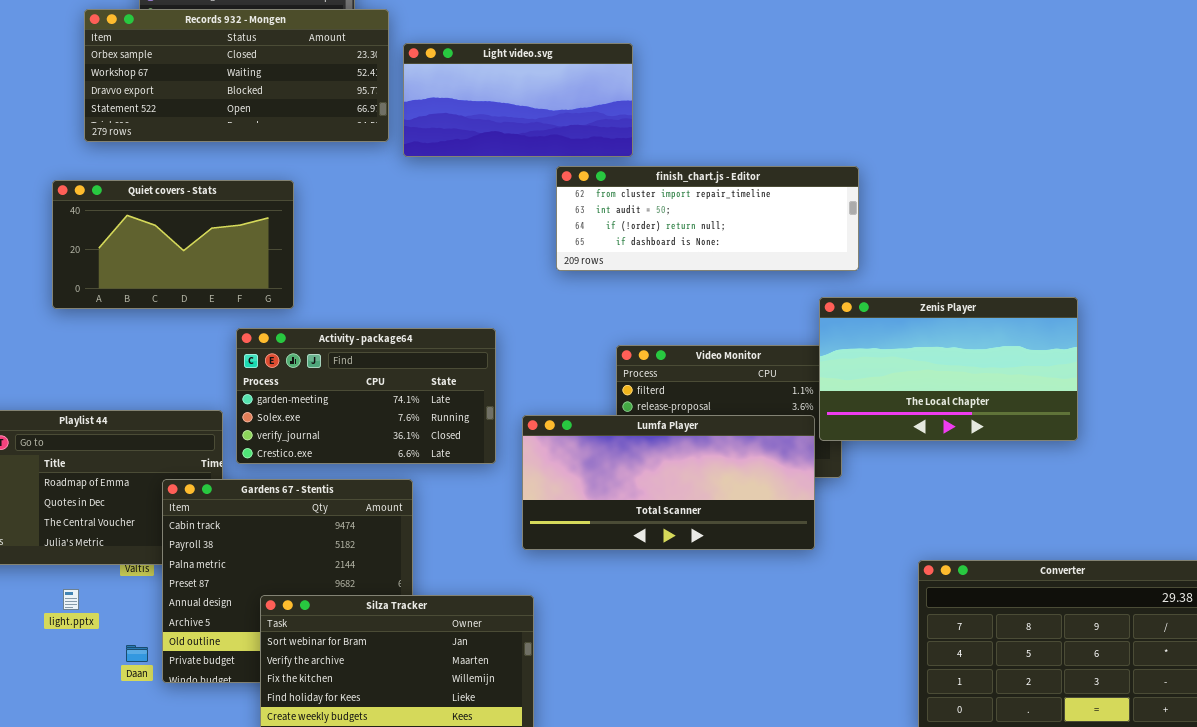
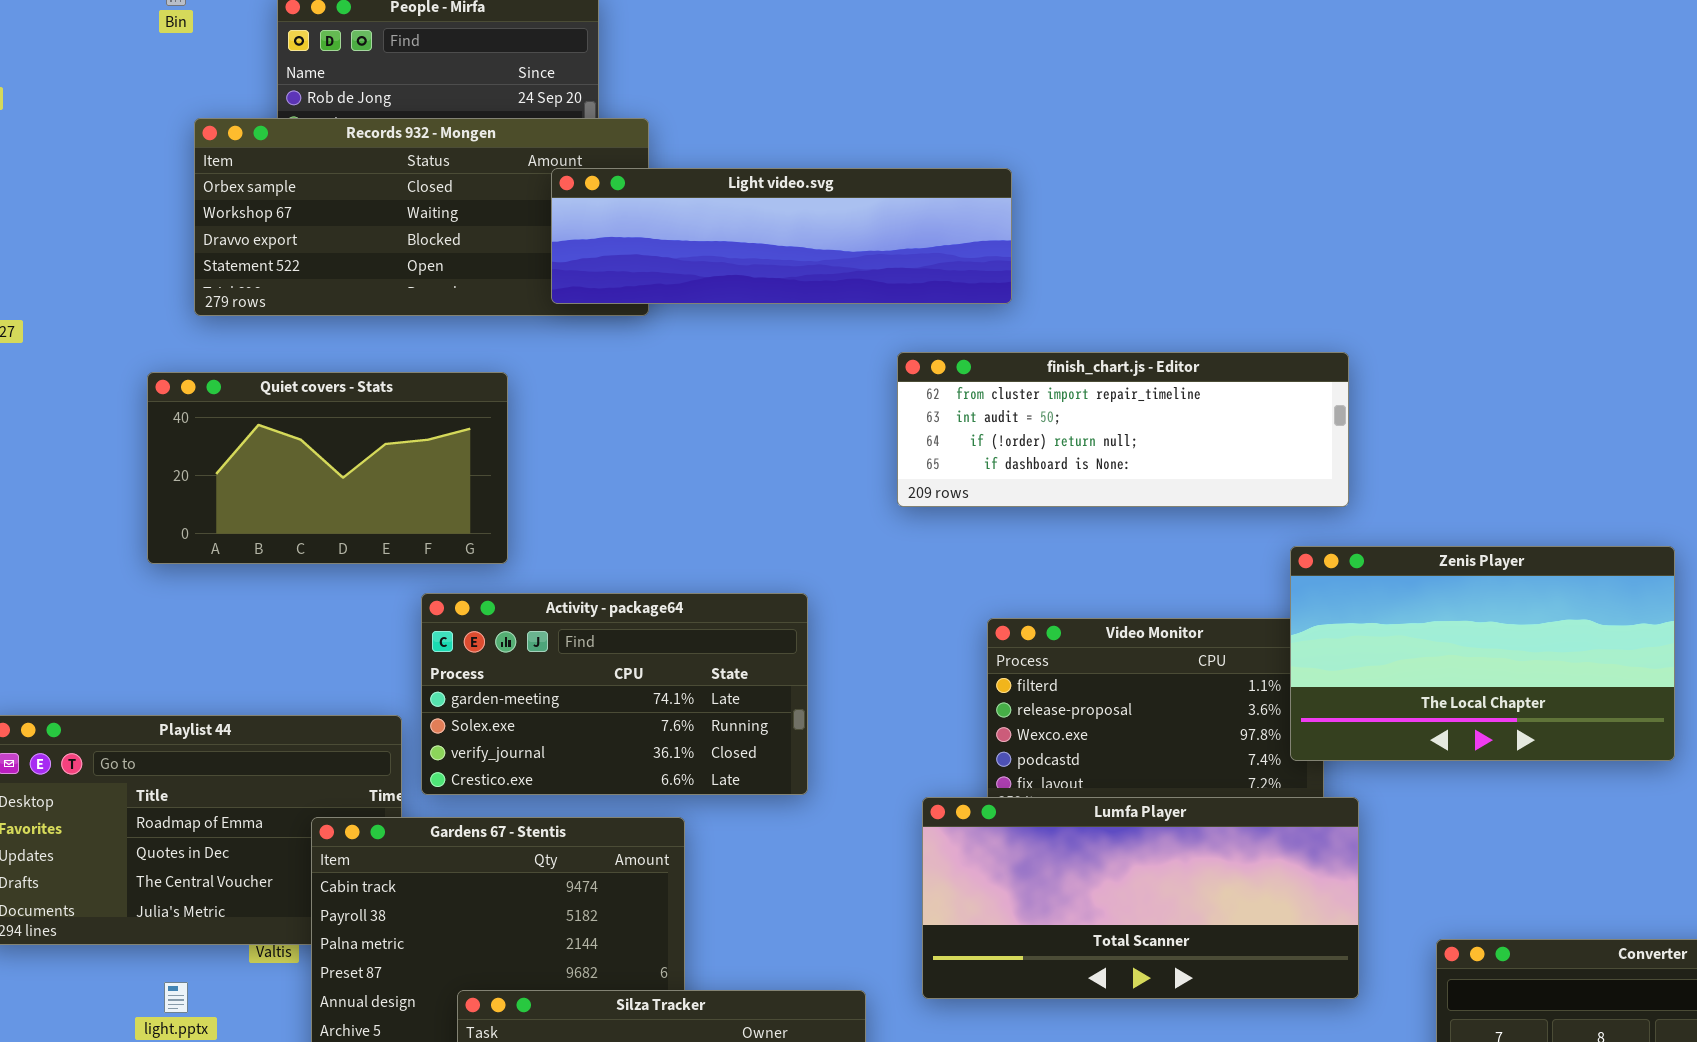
Light video.svg: [403,43,633,157] -> [551,168,1012,304], resized
Lumfa Player: [522,415,815,550] -> [922,797,1359,999], moved

